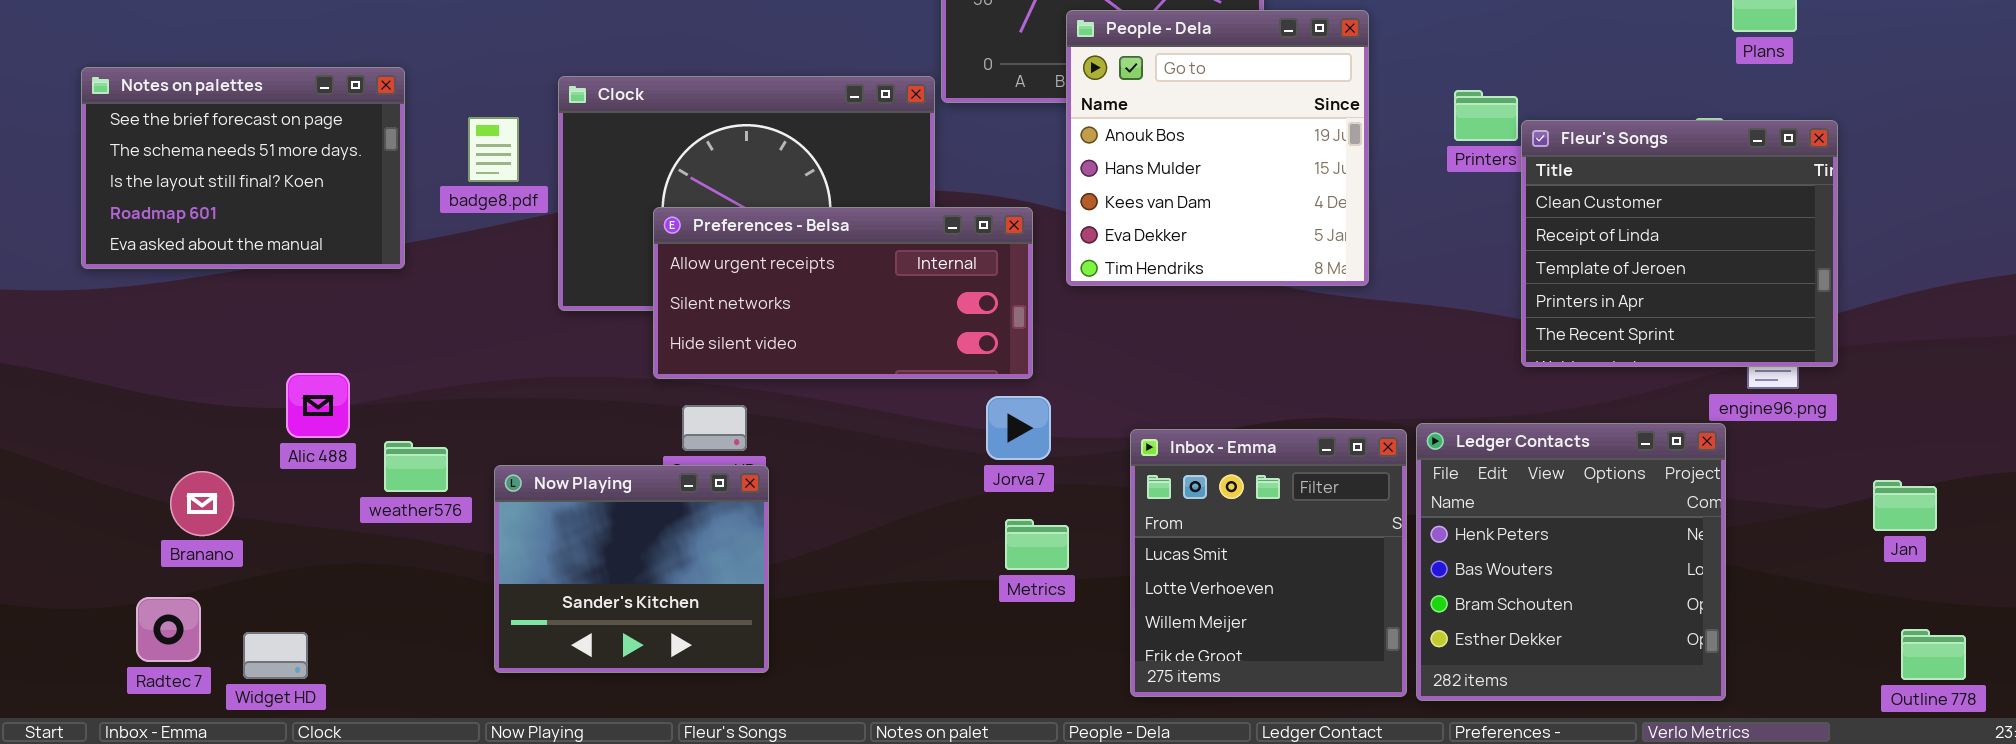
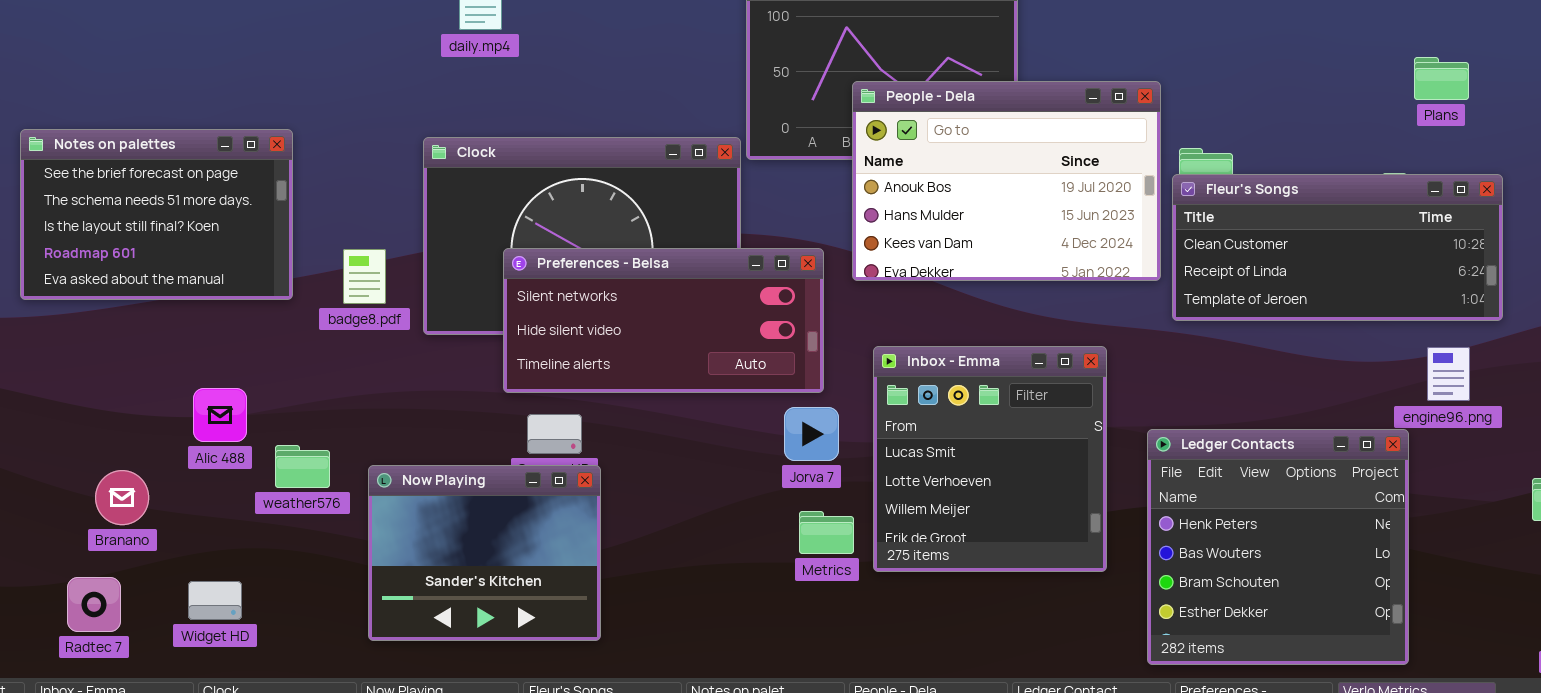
People - Dela: [1066,10,1369,286] -> [852,81,1161,281], resized
badge8.pdf: [468,117,519,182] -> [343,249,386,304], moved
Fleur's Songs: [1521,120,1838,367] -> [1172,174,1503,321], resized
Preferences - Belsa: [653,207,1033,379] -> [503,248,824,393], scrolled down 1 row
Inbox - Emma: [1130,429,1407,697] -> [873,346,1107,572], moved
Widget HD: [243,632,308,679] -> [188,581,242,620], moved

